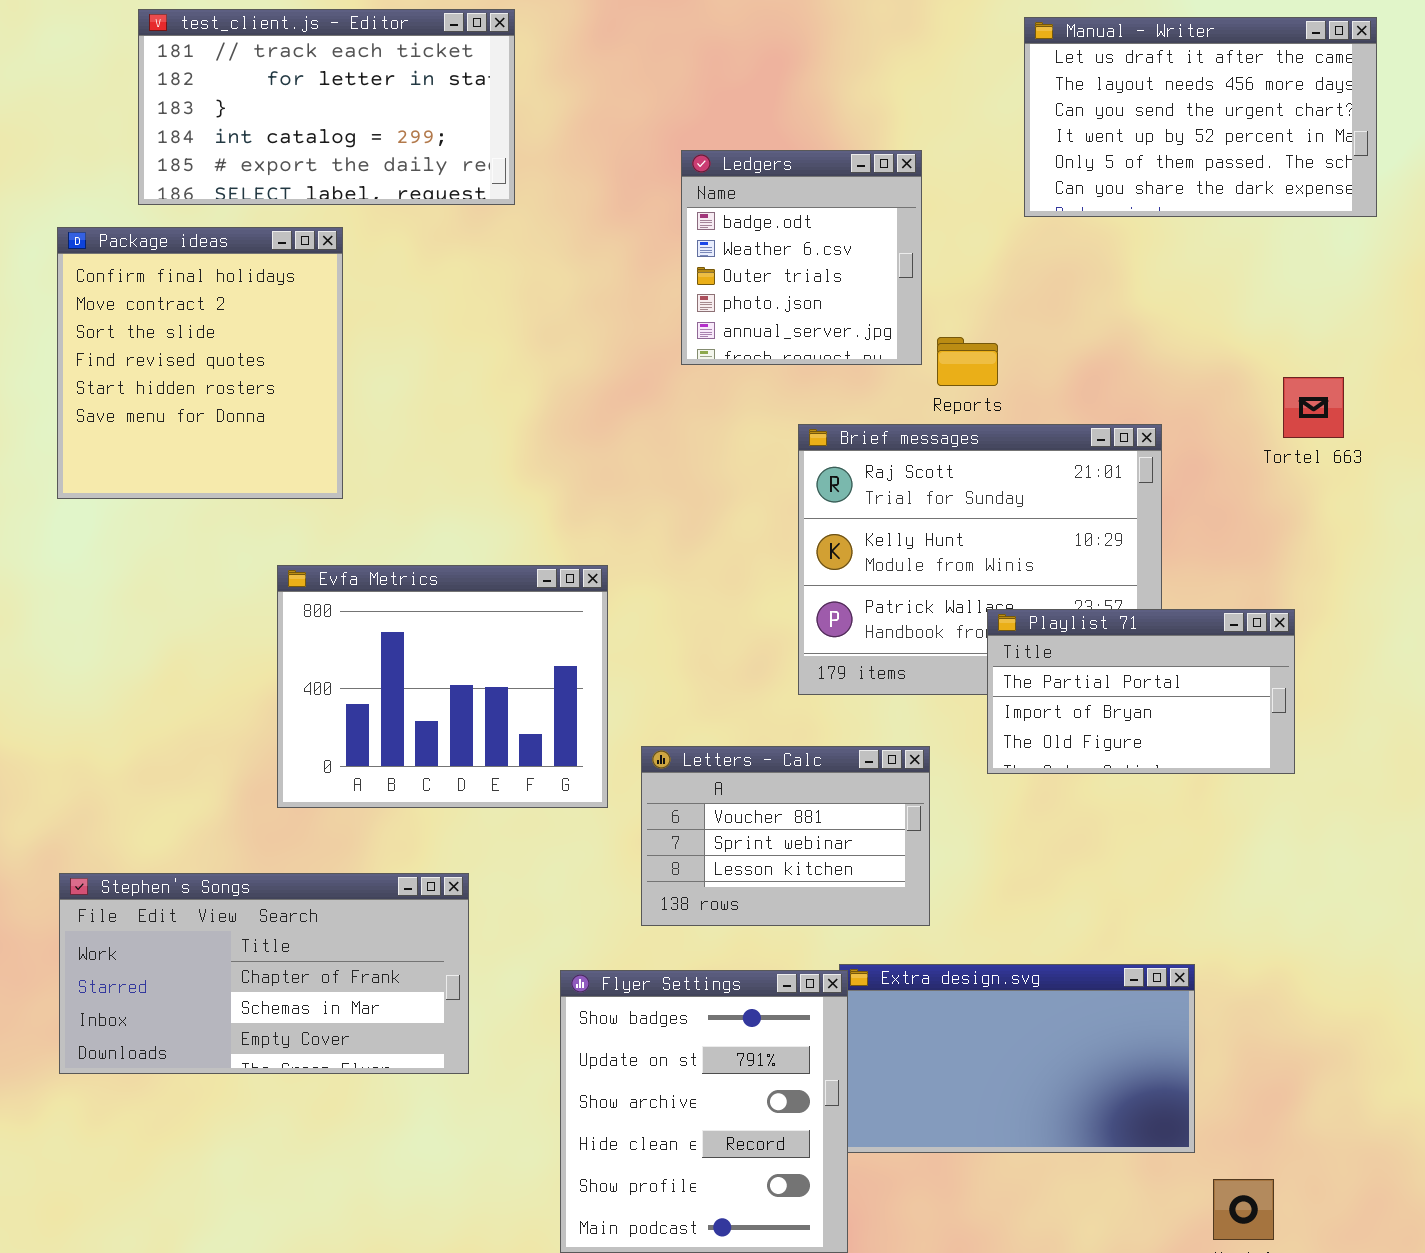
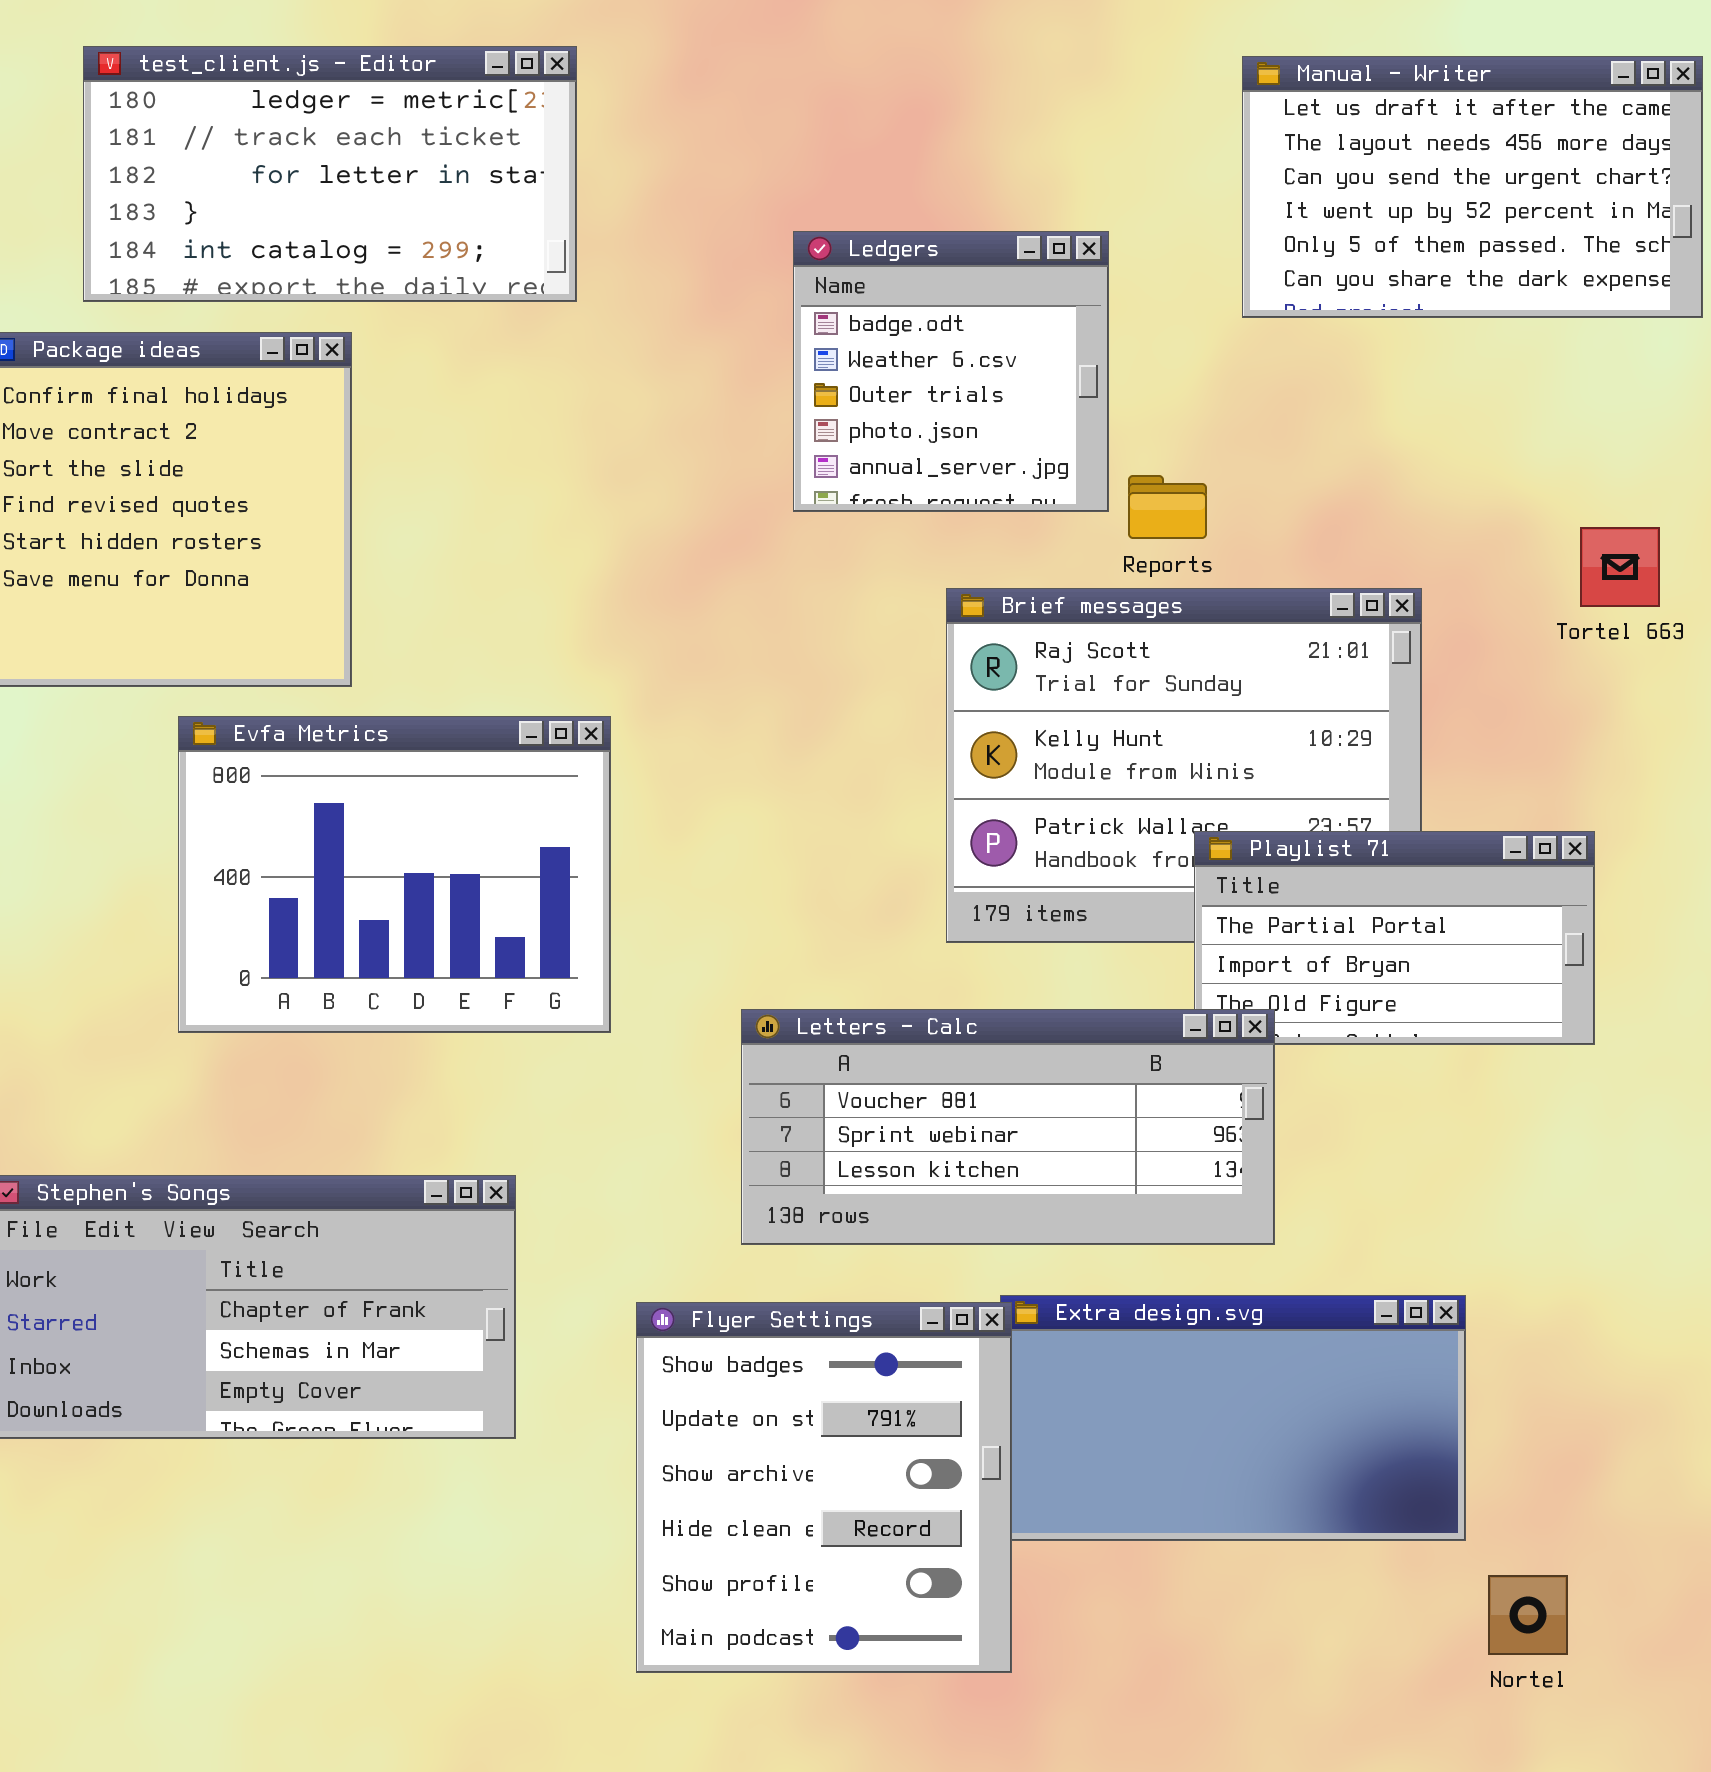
test_client.js - Editor: [138,9,515,205] -> [83,46,577,302], scrolled up 1 row
Evfa Metrics: [277,565,608,808] -> [178,716,611,1033], moved
Letters - Calc: [641,746,930,926] -> [741,1009,1275,1245], resized

